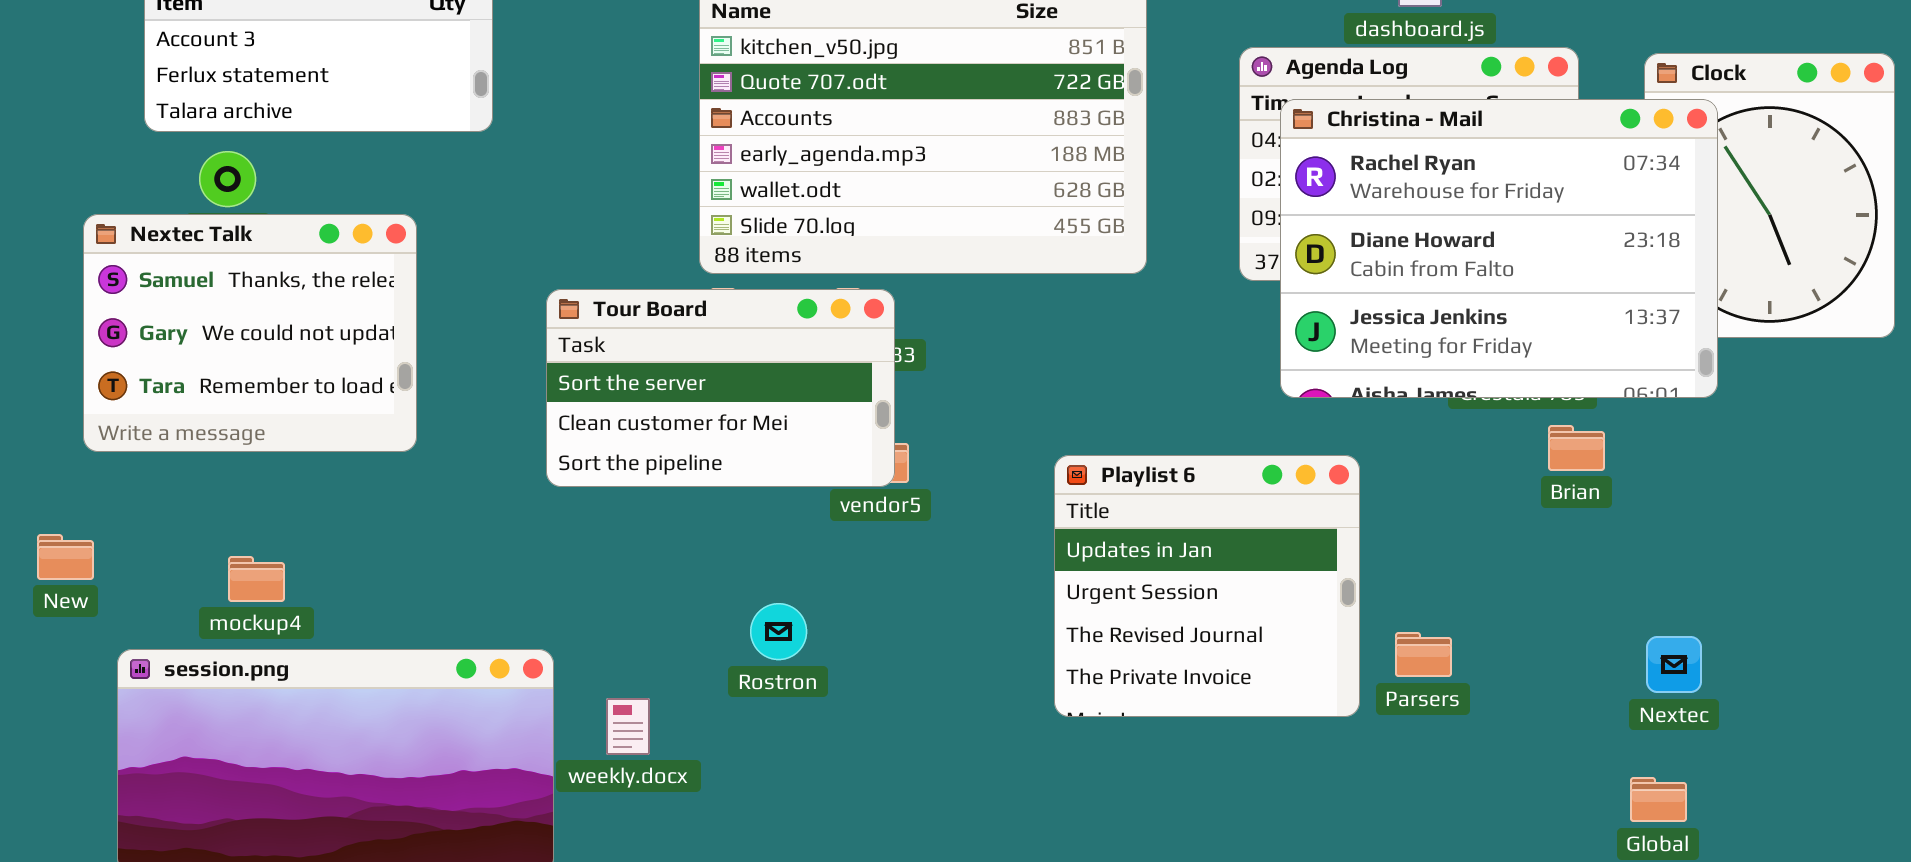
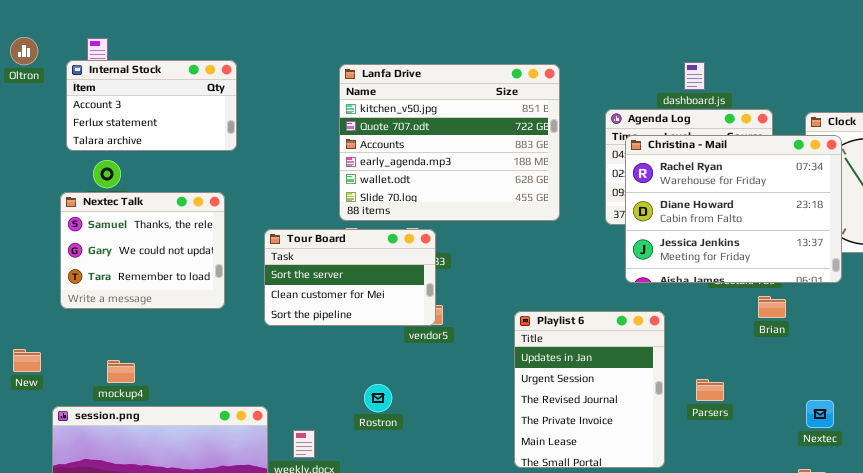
Nextec Talk: [83,214,417,452] -> [60,192,225,309], moved
Playlist 6: [1054,455,1360,717] -> [514,311,665,468], resized
Parsers: [1395,632,1452,677] -> [696,379,724,401], moved

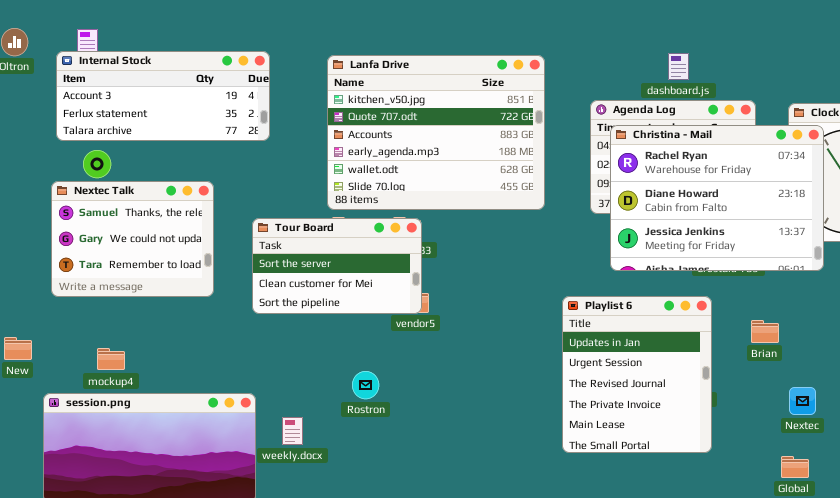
Internal Stock: [66,60,237,151] -> [56,51,270,141], resized
Brian: [758,296,786,318] -> [751,320,779,343], moved
Playlist 6: [514,311,665,468] -> [562,296,712,453], moved

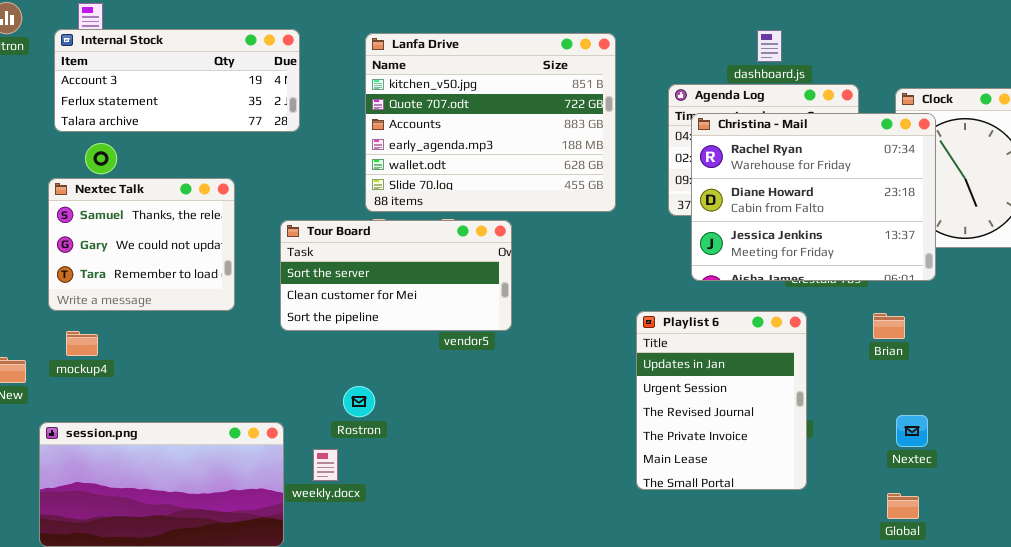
Tour Board: [252,218,422,314] -> [280,220,512,331], resized
Brian: [751,320,779,343] -> [873,313,905,339], moved
mockup4: [97,348,125,370] -> [66,331,98,356], moved
Rostron: [352,371,379,399] -> [343,386,375,417], moved

